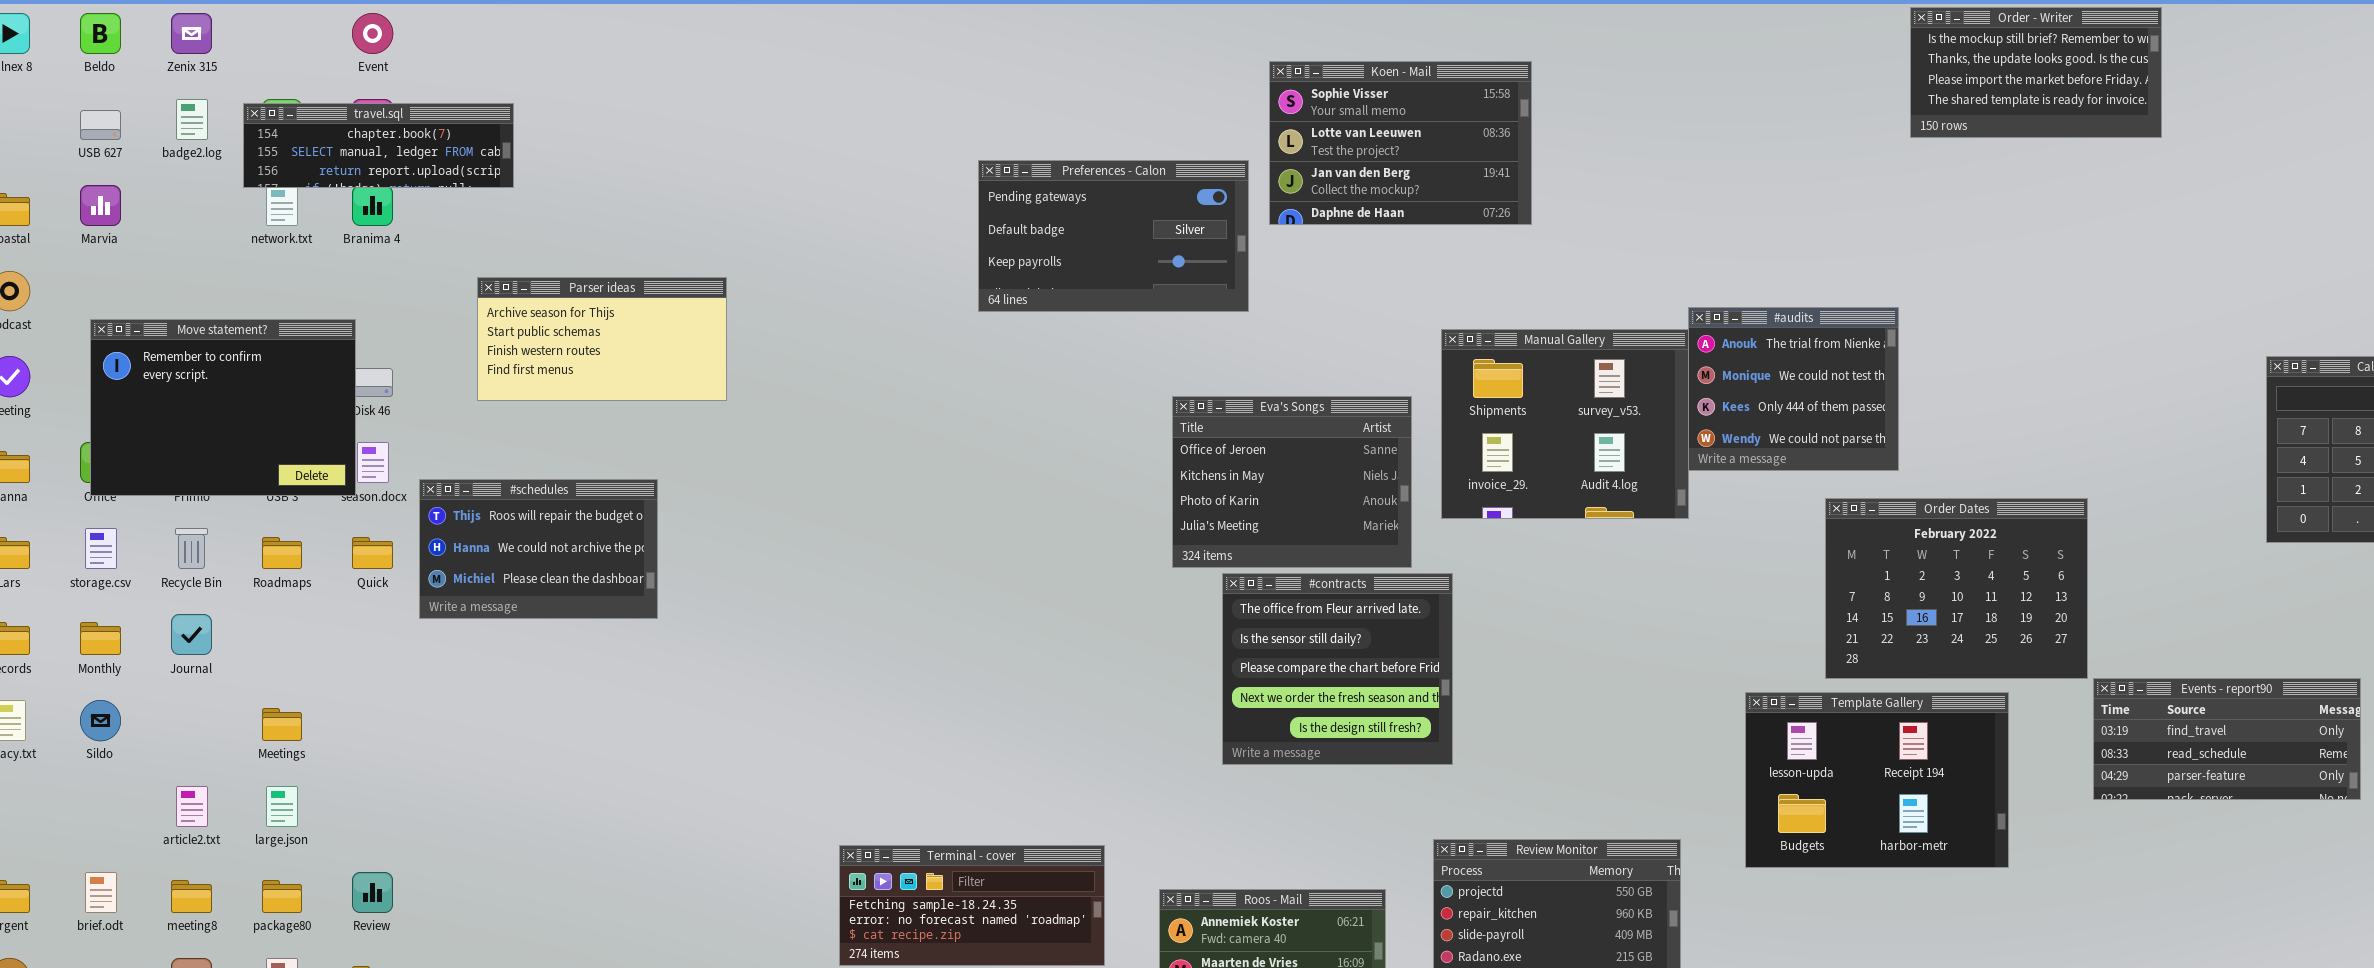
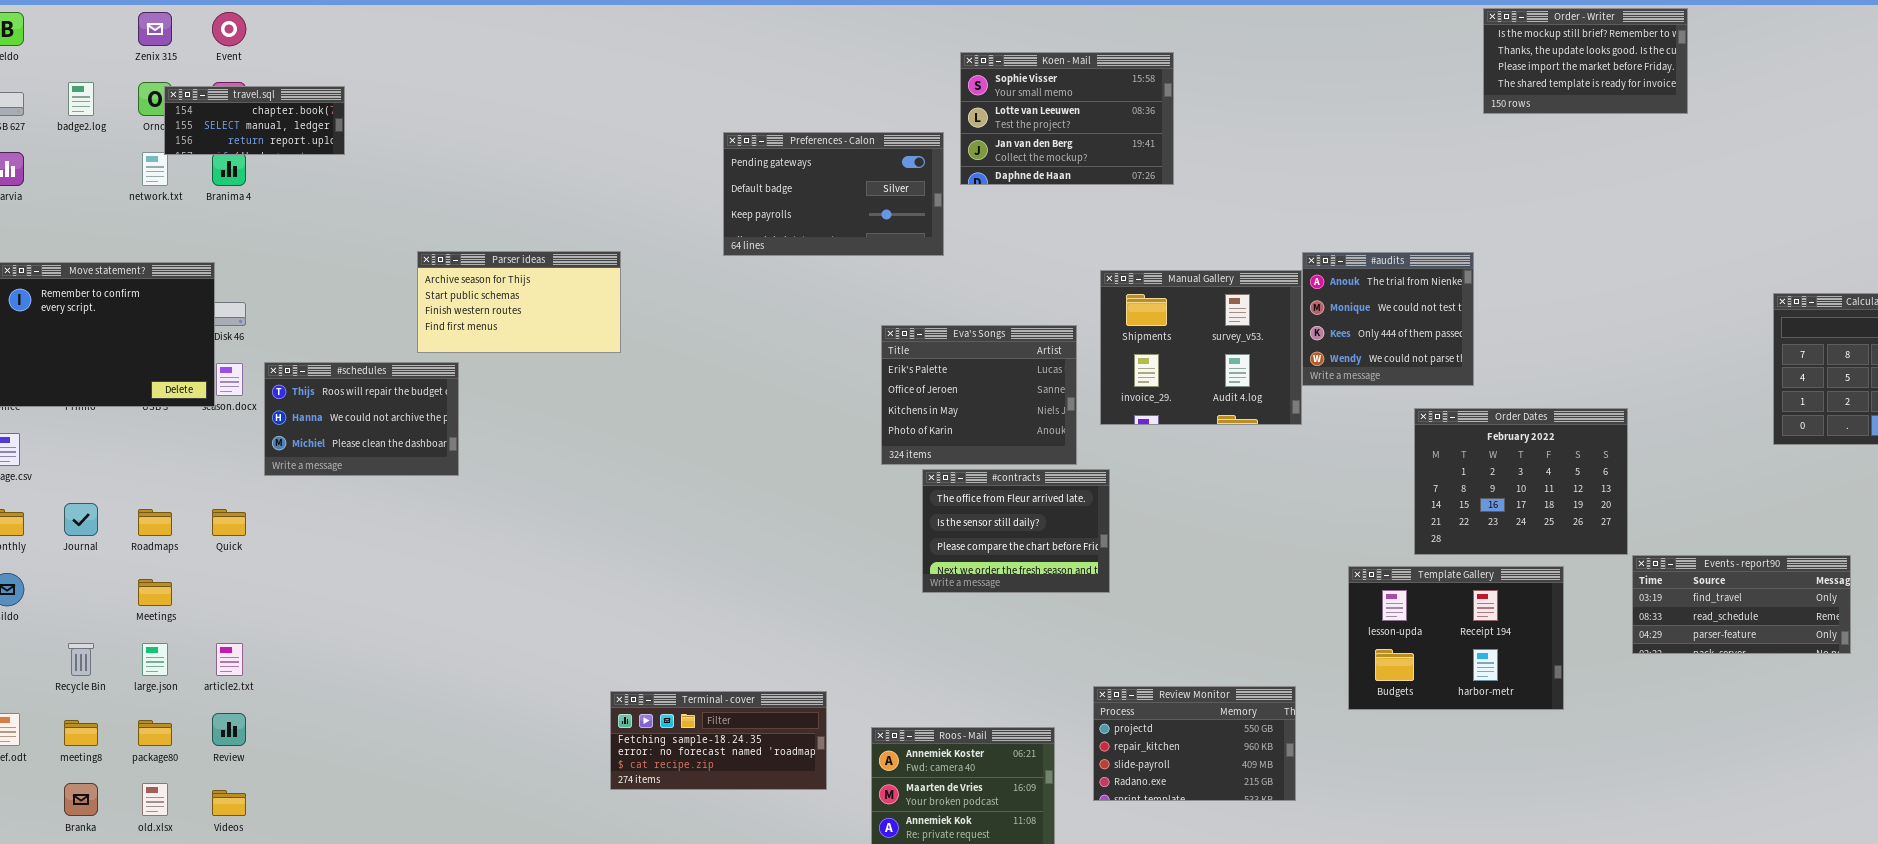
Zenix 315: [171,13,212,54] -> [138,12,172,46], moved
travel.sql: [243,103,514,188] -> [164,86,345,155], resized
Parser ideas: [477,277,727,401] -> [417,251,621,353], moved
Eva's Songs: [1172,396,1412,568] -> [881,325,1077,465], scrolled up 1 row
#schedules: [419,479,658,619] -> [264,362,459,476], moved
Recycle Bin: [175,528,208,569] -> [68,643,94,676], moved
Roadmaps: [262,537,302,569] -> [138,509,172,536], moved
Quick: [352,537,393,569] -> [212,509,246,536], moved
#contracts: [1222,573,1453,765] -> [922,469,1110,593], resized
article2.txt: [176,786,208,827] -> [216,643,243,676], moved

